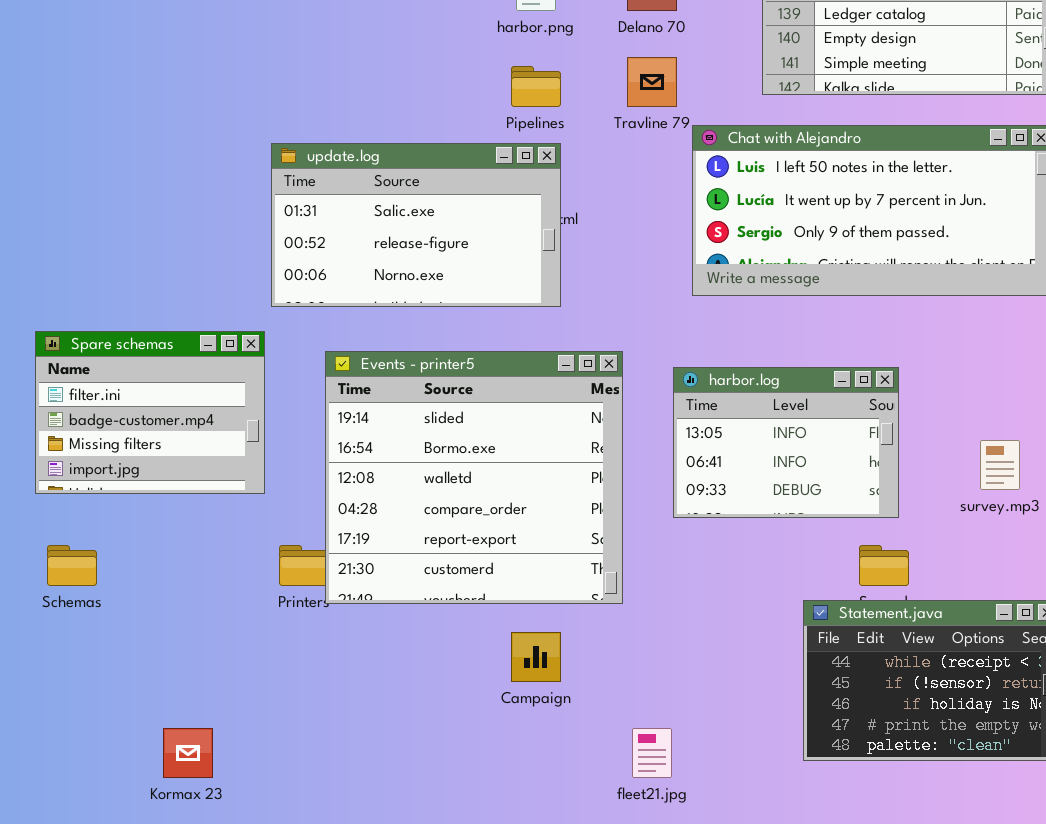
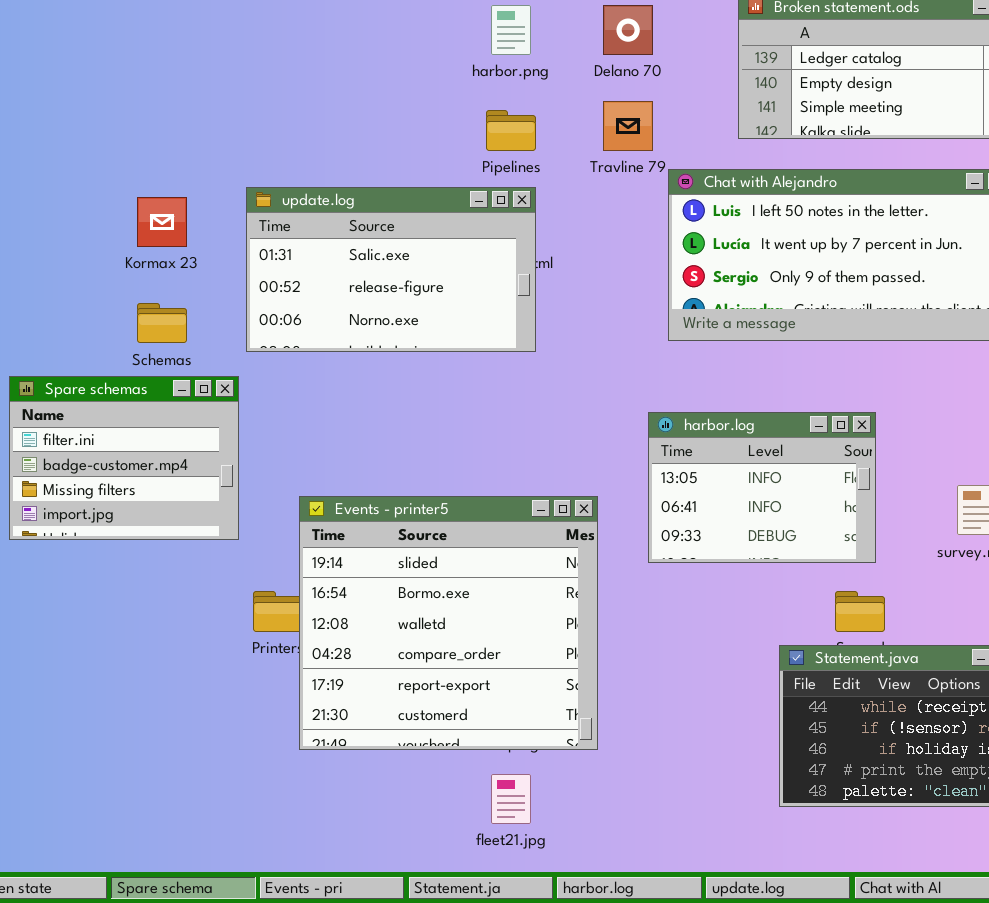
Events - printer5: [325,351,623,604] -> [299,496,598,750], moved
Schemas: [47,545,97,586] -> [137,303,187,343], moved
Kormax 23: [163,728,213,778] -> [137,197,187,247], moved
fleet21.jpg: [632,728,672,778] -> [491,774,531,824], moved

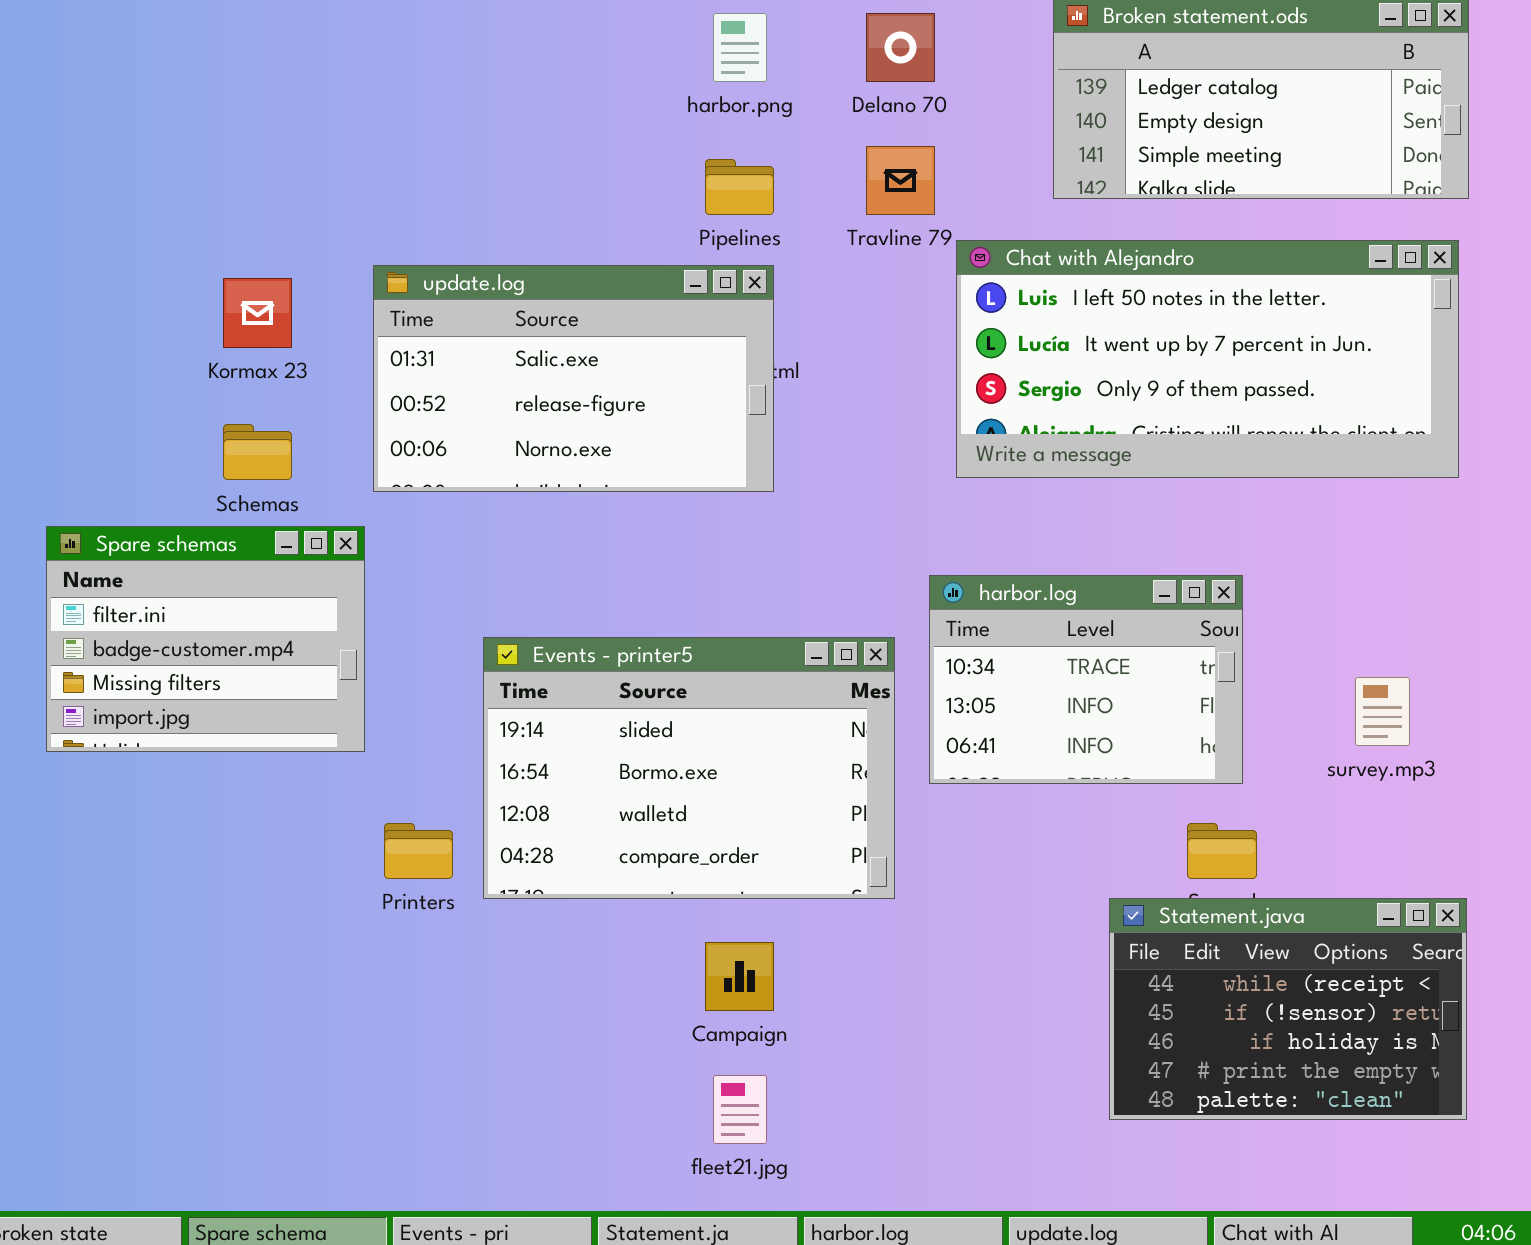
harbor.log: [648,412,876,563] -> [929,575,1243,784], scrolled up 1 row
Events - printer5: [299,496,598,750] -> [483,637,895,899], moved, resized

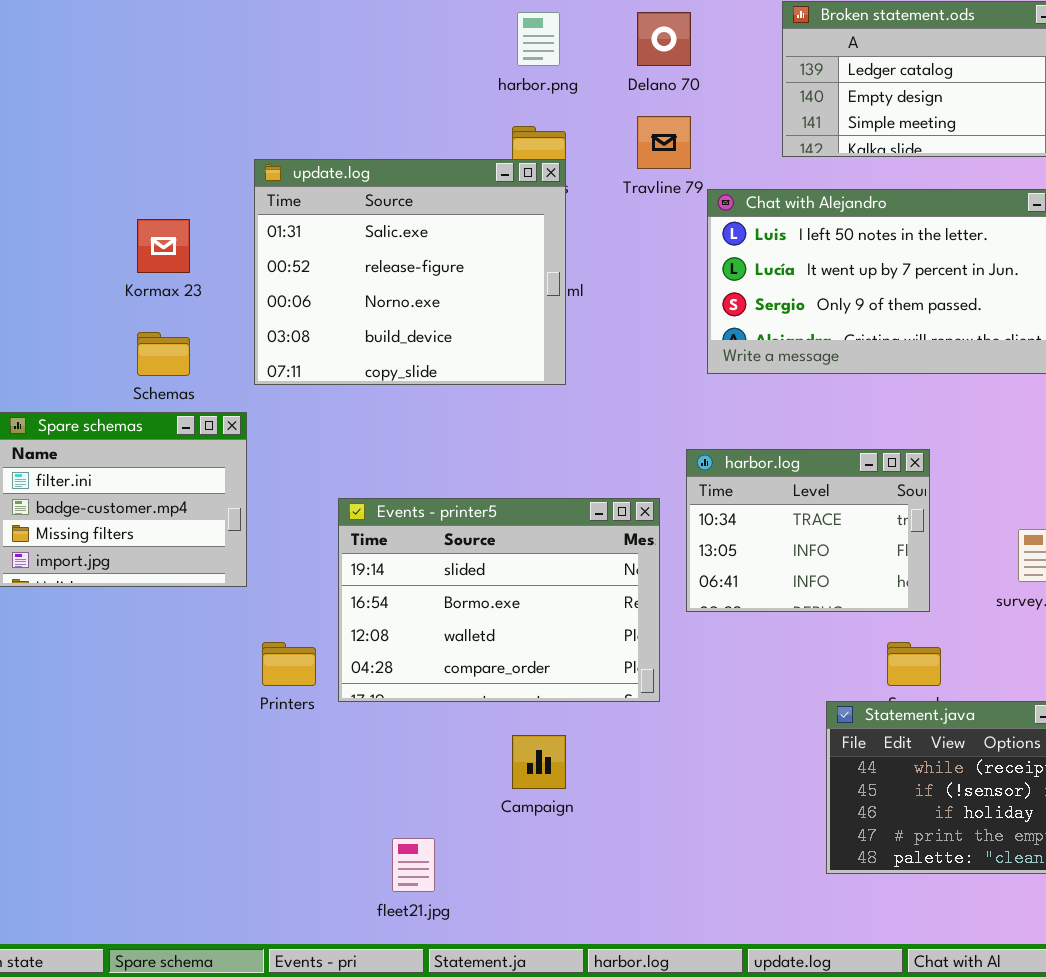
update.log: [373,265,774,492] -> [254,159,566,385], resized
fleet21.jpg: [713,1075,767,1144] -> [392,838,435,892], moved

